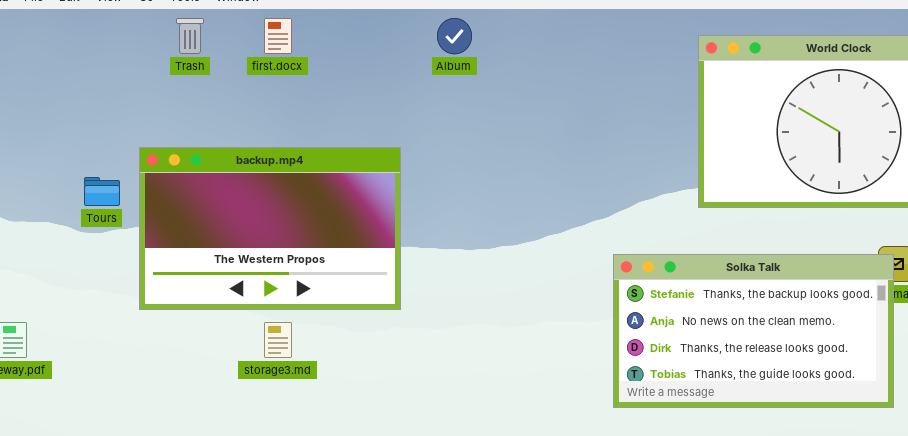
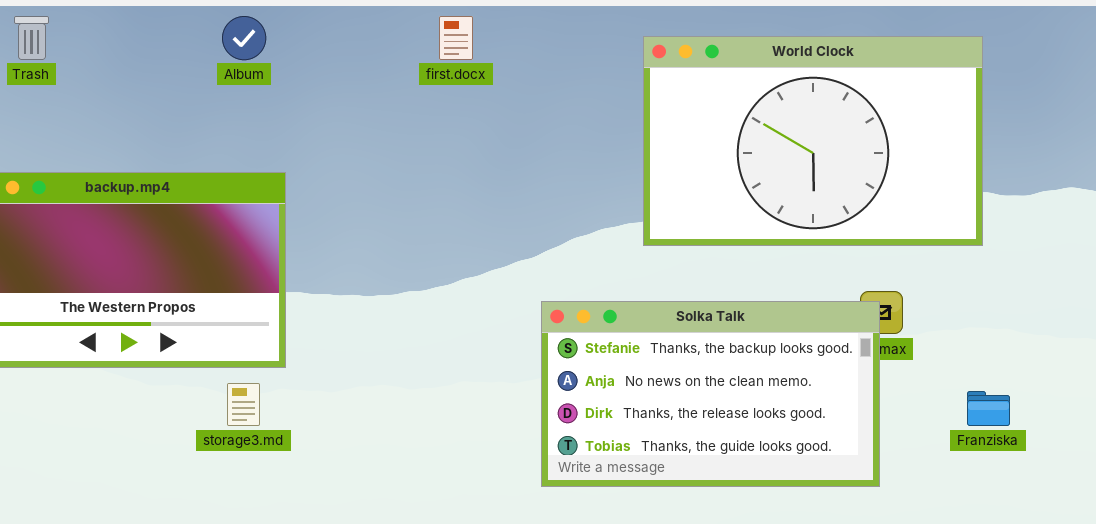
first.docx: [264,18,292,54] -> [439,16,473,60], moved
Album: [437,18,472,54] -> [222,16,266,60], moved
storage3.md: [264,322,292,358] -> [227,383,260,426], moved

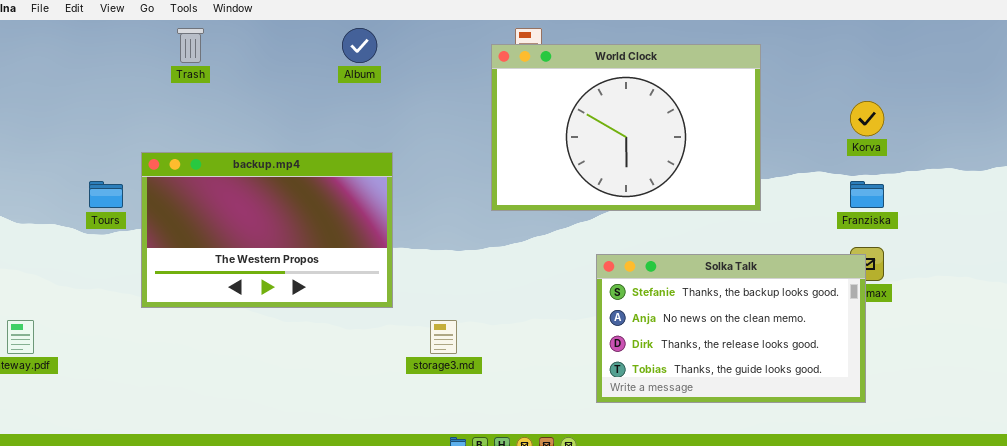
World Clock: [643,36,983,246] -> [491,44,761,211], moved
storage3.md: [227,383,260,426] -> [430,320,457,354], moved
Franziska: [967,391,1010,426] -> [850,181,884,208], moved

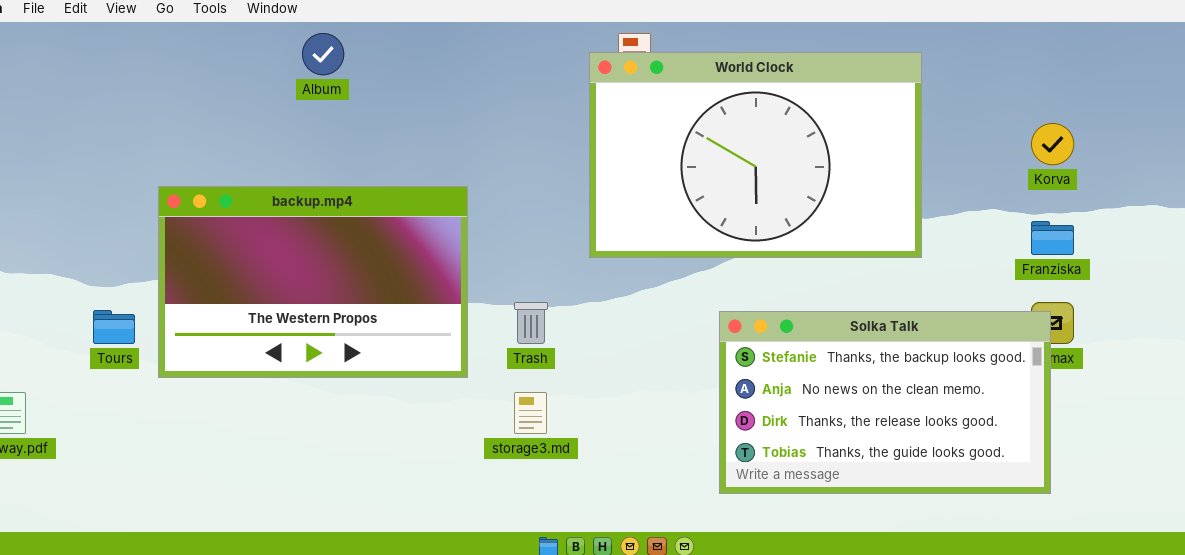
Trash: [177,28,204,63] -> [514,302,548,344], moved
Album: [342,28,377,63] -> [302,33,344,75], moved
Tours: [89,181,123,208] -> [93,310,135,344], moved

